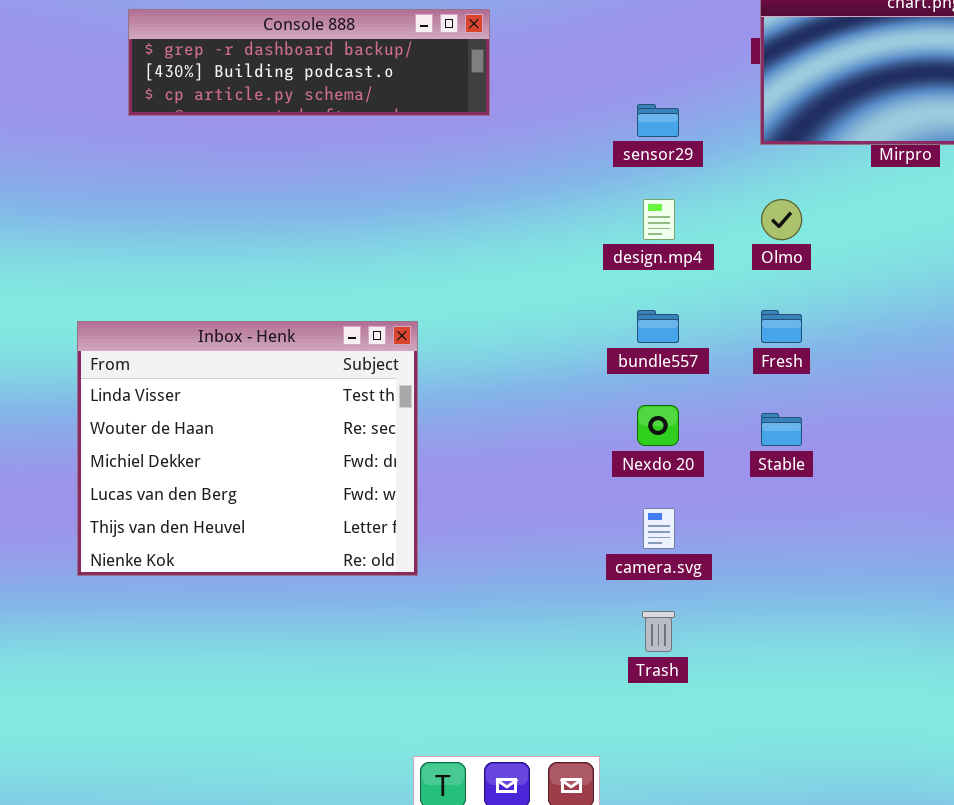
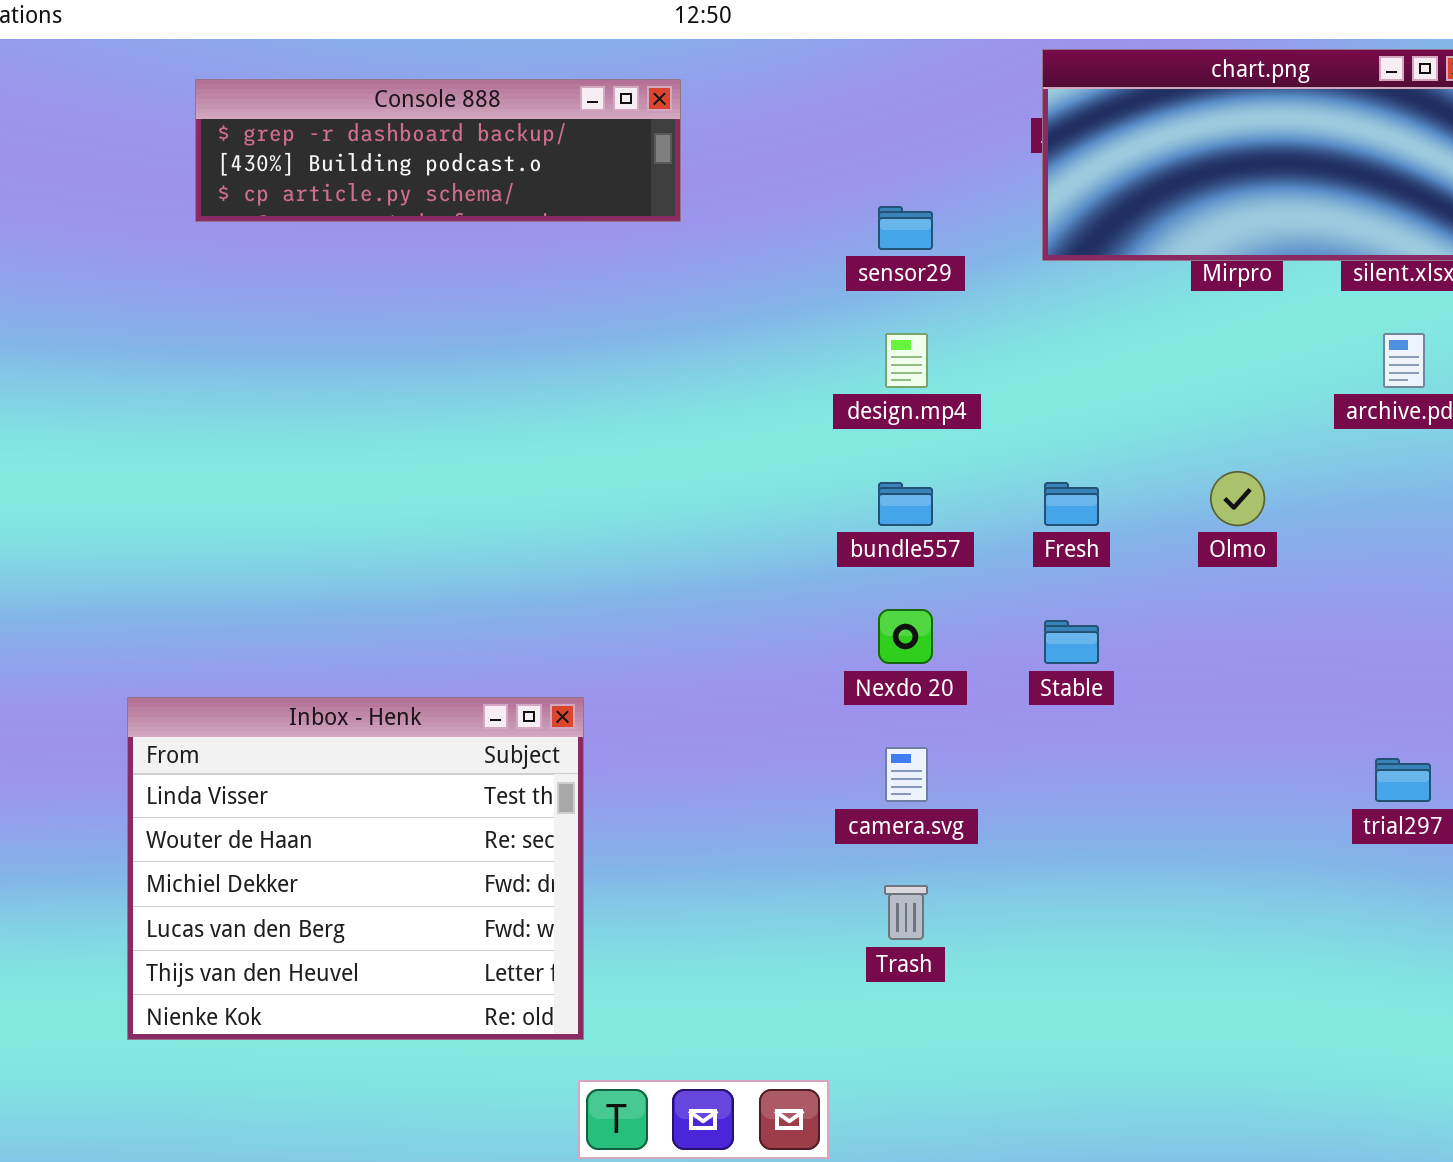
Olmo: [761,199,802,240] -> [1210,471,1265,526], moved
Inbox - Henk: [77,321,418,576] -> [127,697,584,1040], moved

